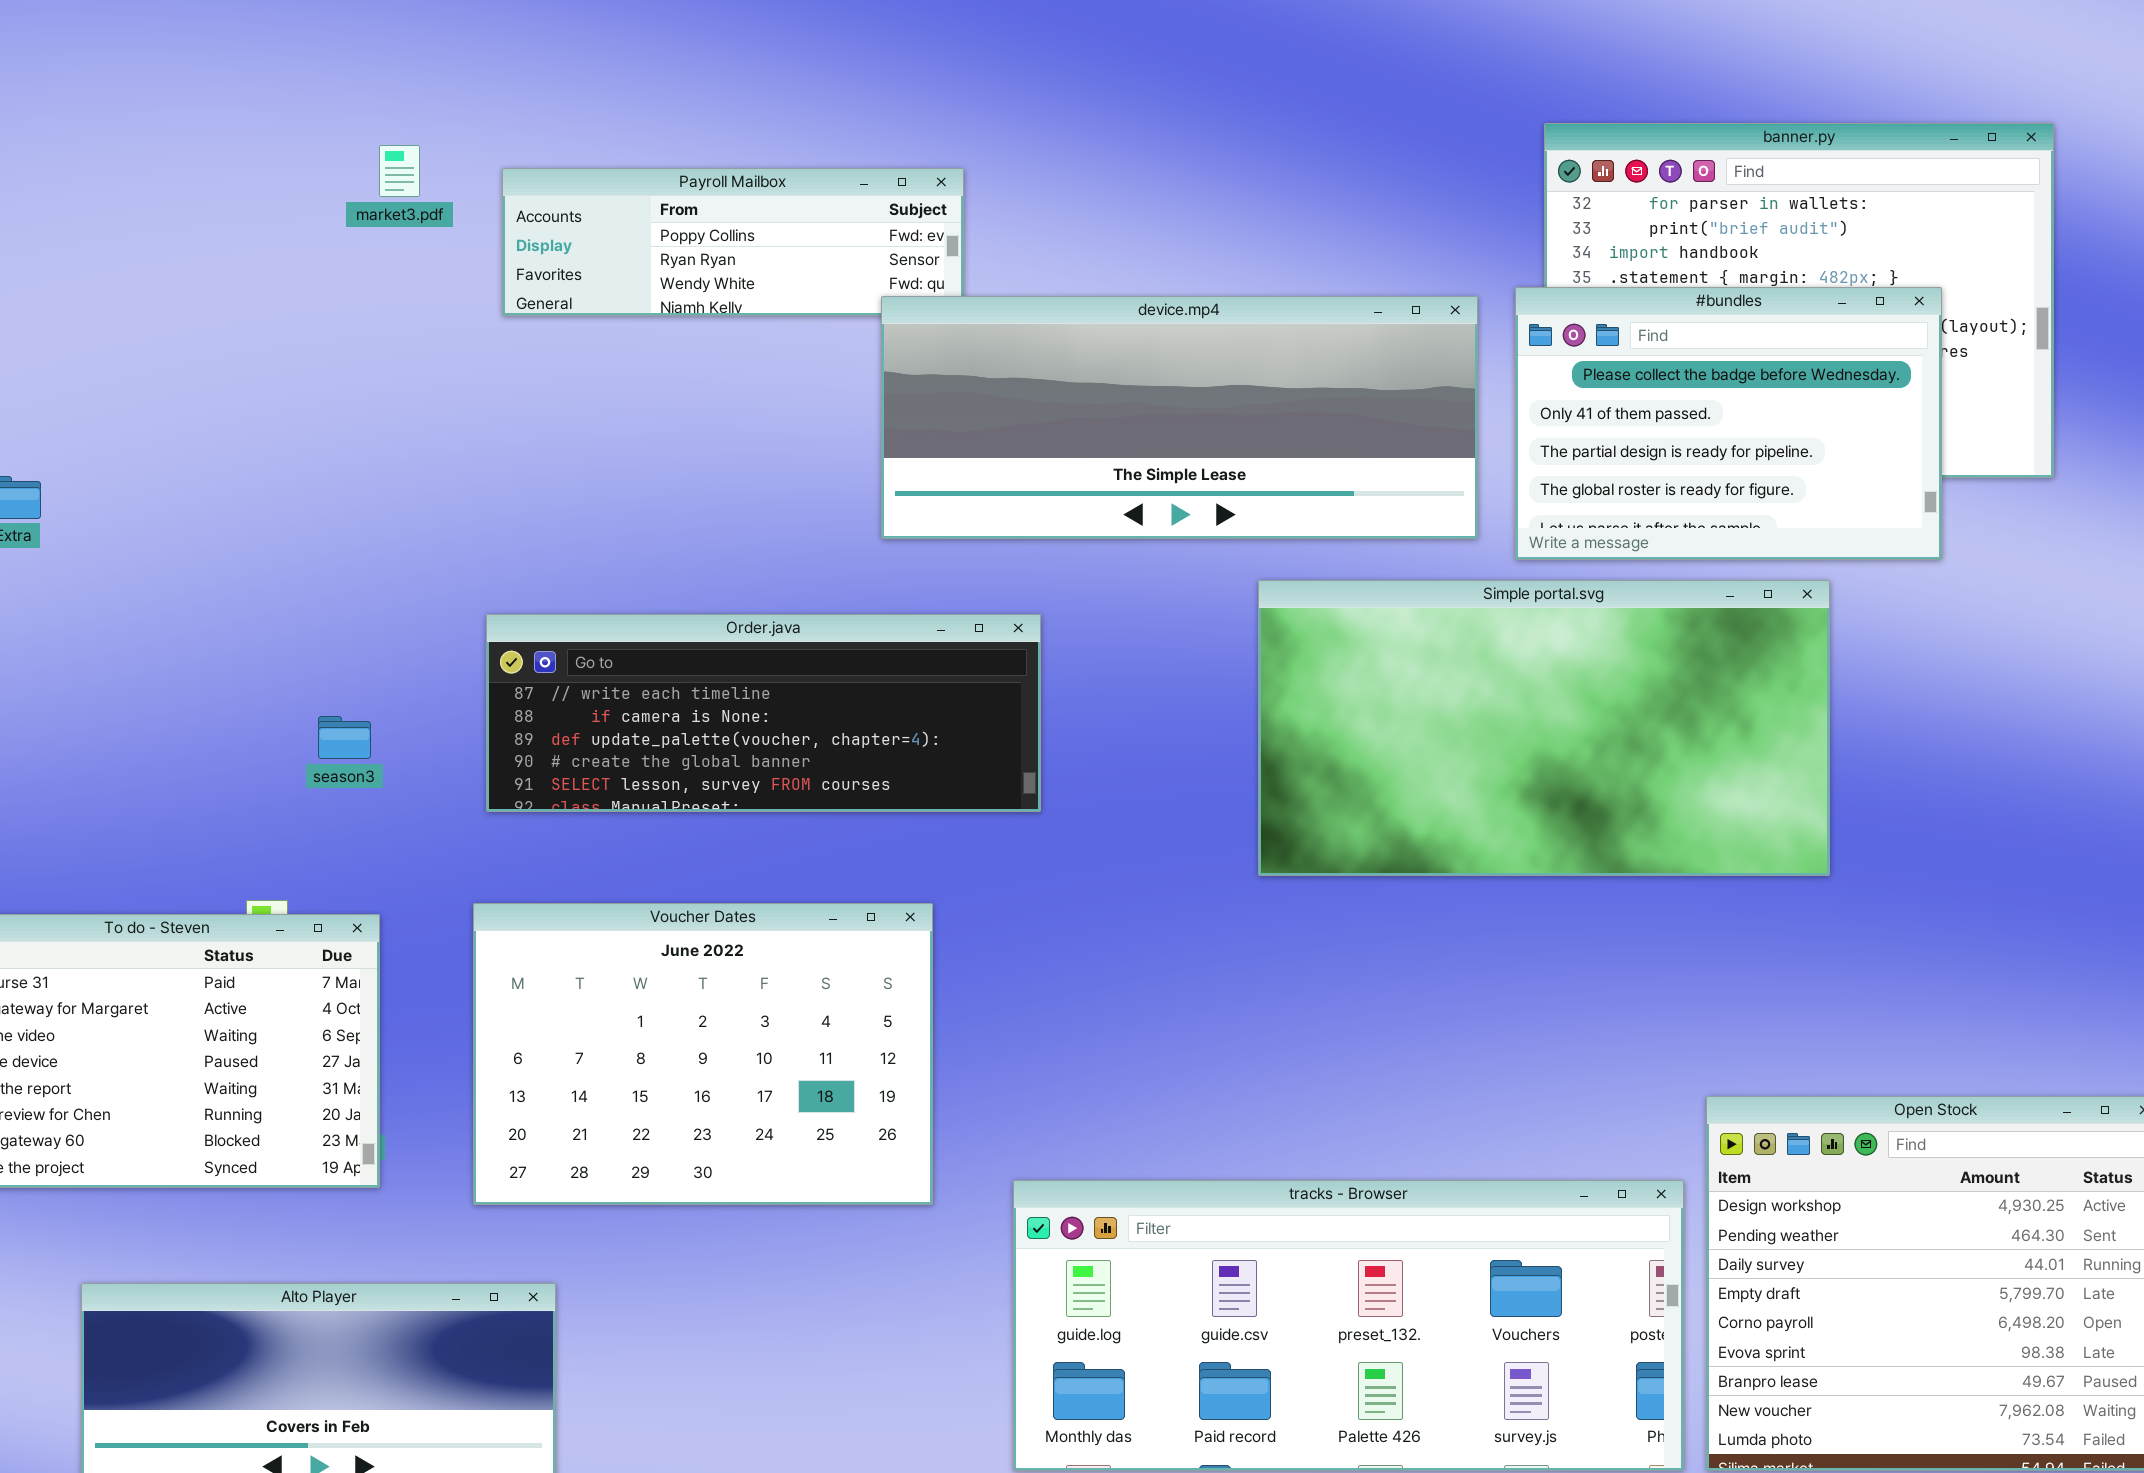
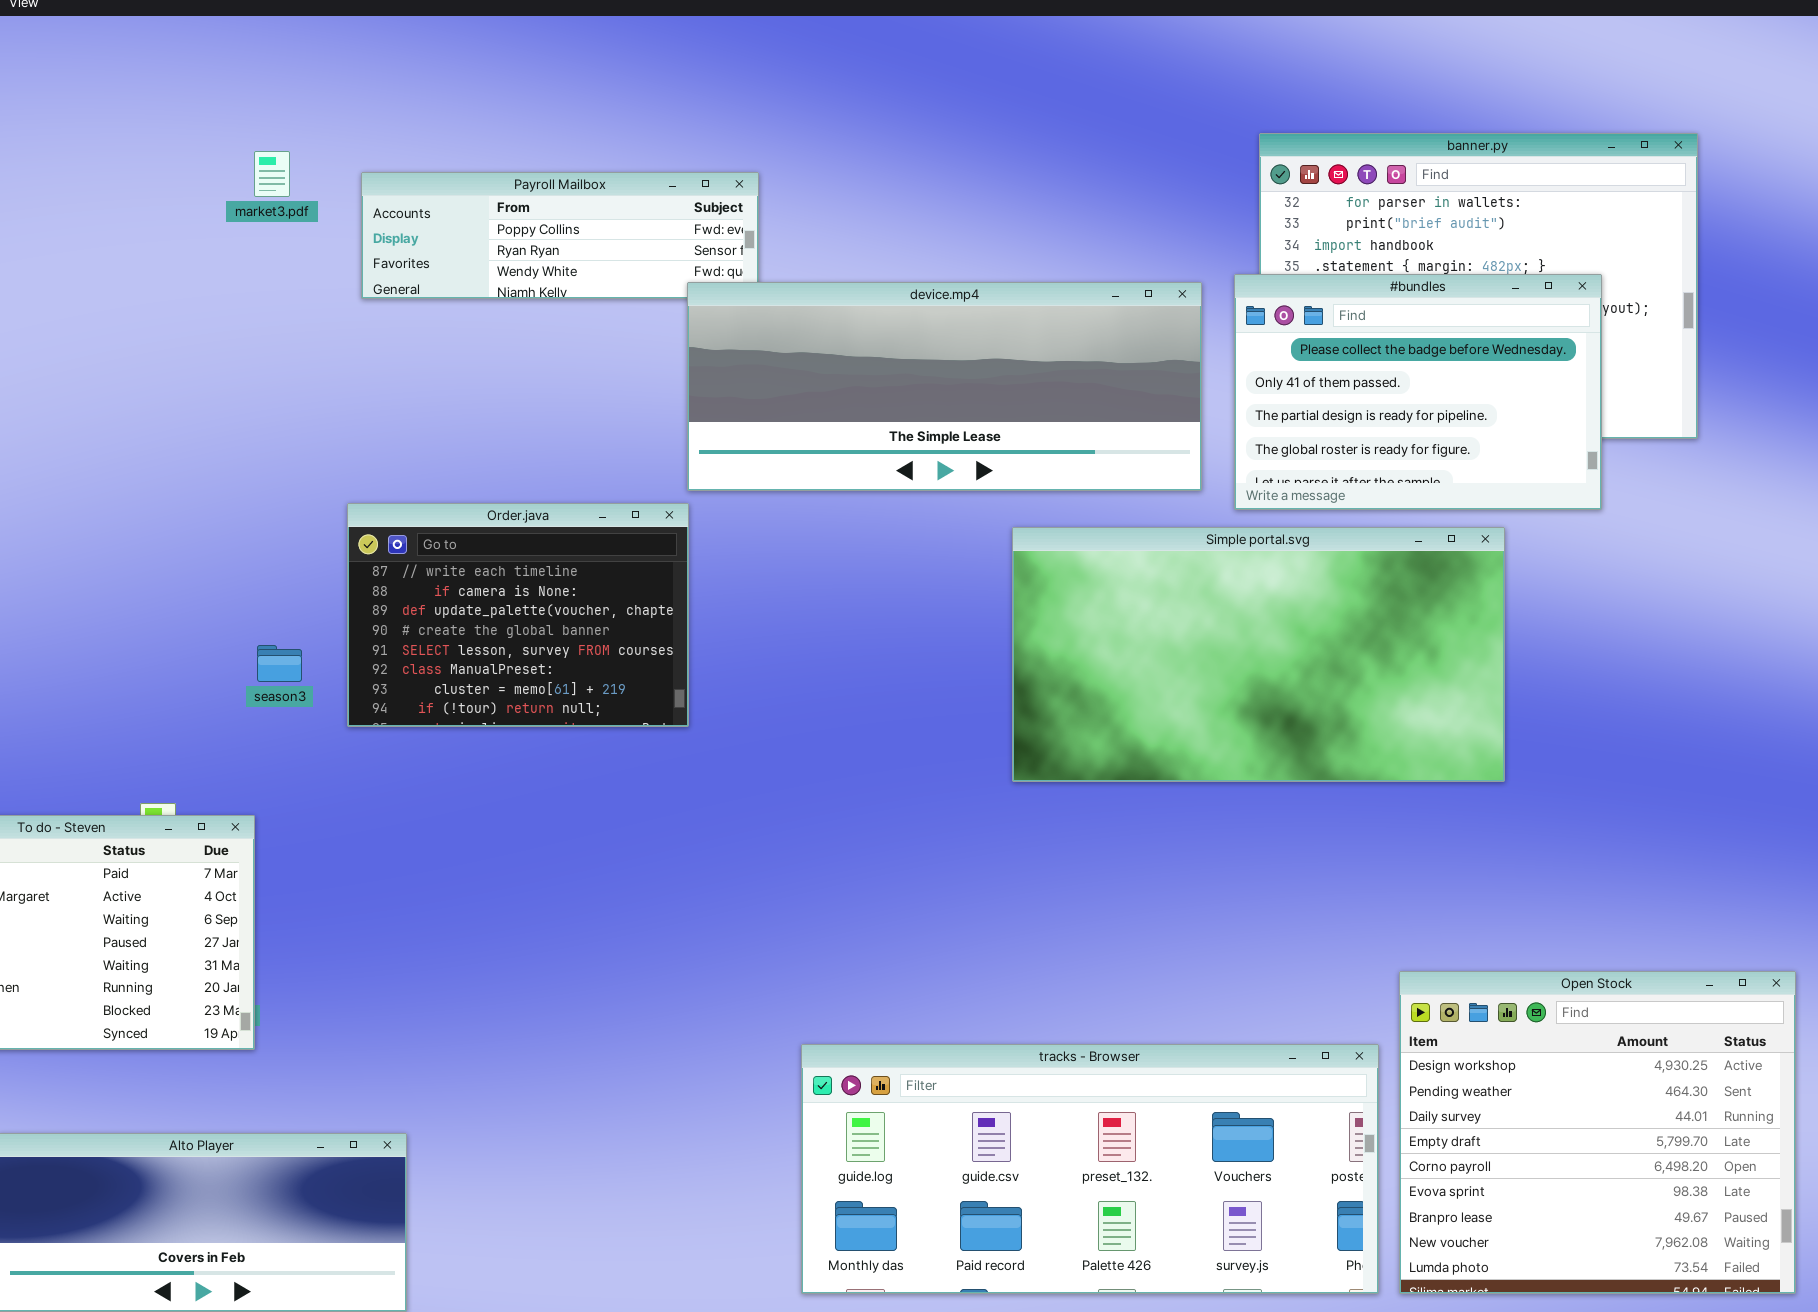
Order.java: [486,614,1041,812] -> [347,503,689,727], resized
season3: [318,716,371,759] -> [257,645,302,682], moved
Voucher Dates: [473,903,933,1205] -> none, closed

